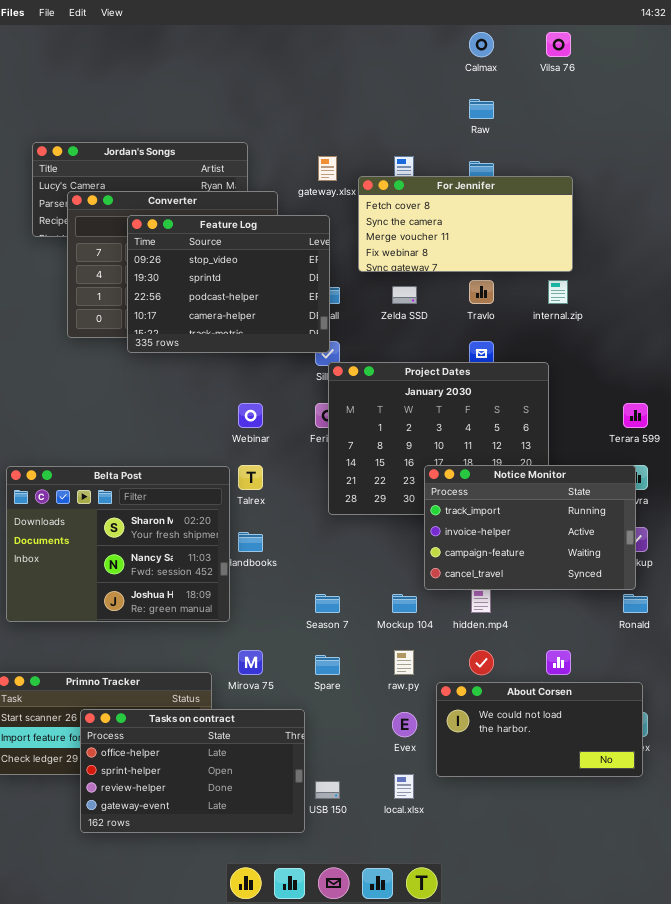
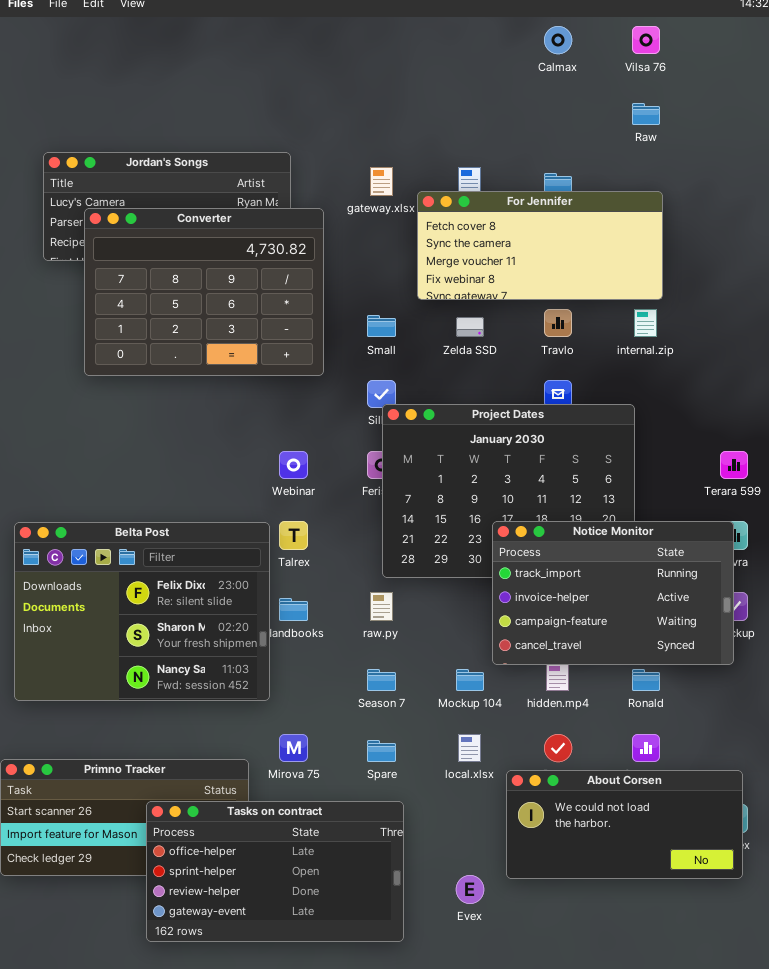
Raw: [469,99,494,119] -> [632,103,660,125], moved
Feature Log: [127,215,330,353] -> none, closed
Belta Post: [6,466,230,622] -> [14,522,270,701], scrolled up 1 row
Ronald: [623,594,648,613] -> [632,669,660,691], moved
raw.py: [394,650,414,675] -> [370,592,393,621], moved
Tasks on contract: [80,709,305,833] -> [146,801,404,942], moved
Evex: [392,712,417,737] -> [456,875,484,904], moved
local.xlsx: [394,774,414,799] -> [458,734,481,762], moved

